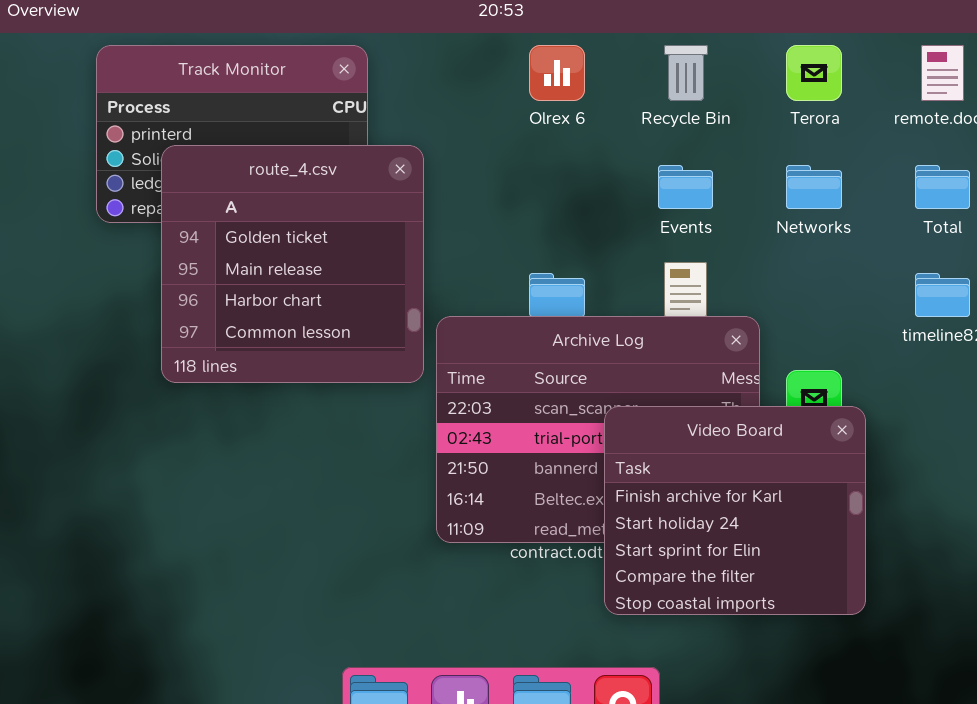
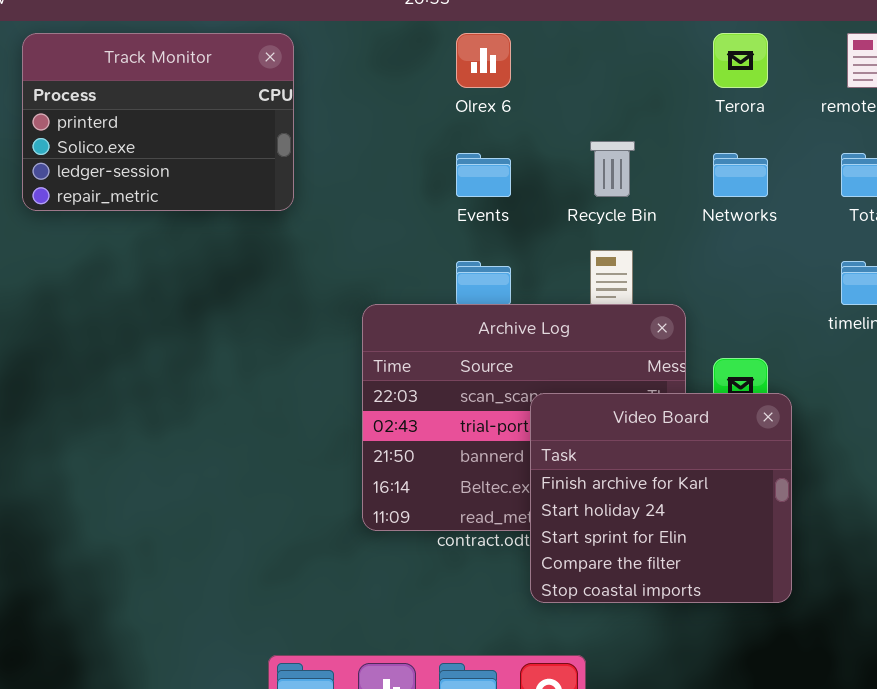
Recycle Bin: [664,45,708,101] -> [590,141,635,197], moved
route_4.csv: [161,145,424,383] -> none, closed
Events: [658,165,713,209] -> [456,153,511,197], moved

